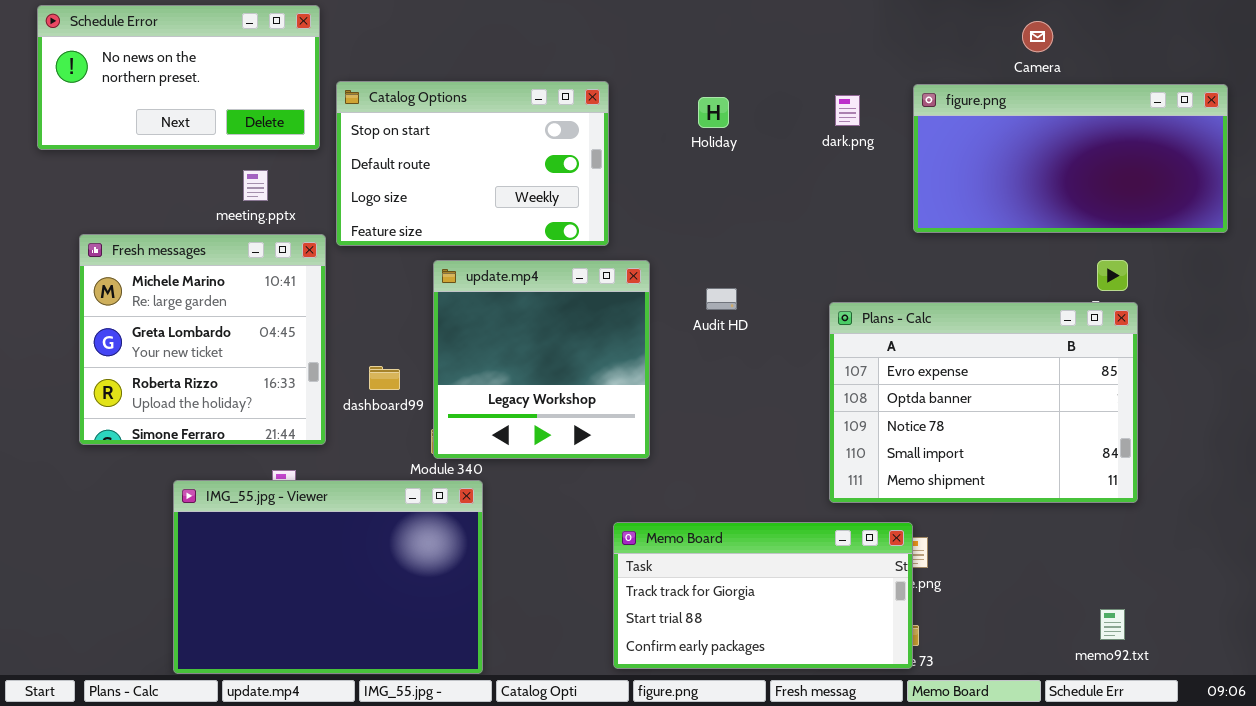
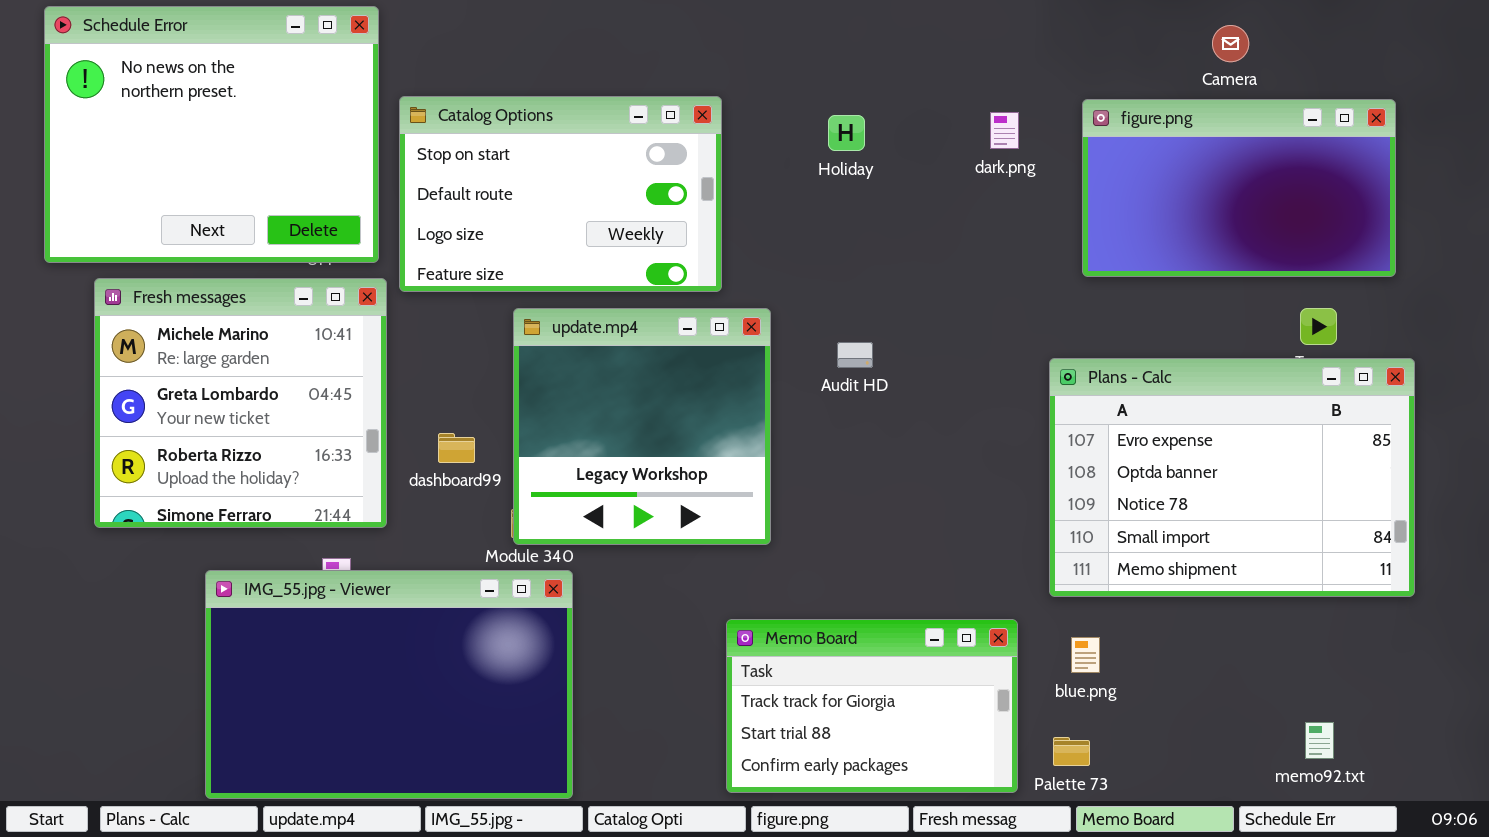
Schedule Error: [37,5,320,150] -> [44,6,379,263], resized
figure.png: [913,84,1228,233] -> [1082,99,1396,277], resized
Plans - Calc: [829,302,1138,503] -> [1049,358,1415,597], moved
Memo Board: [613,522,913,669] -> [726,619,1018,793], resized

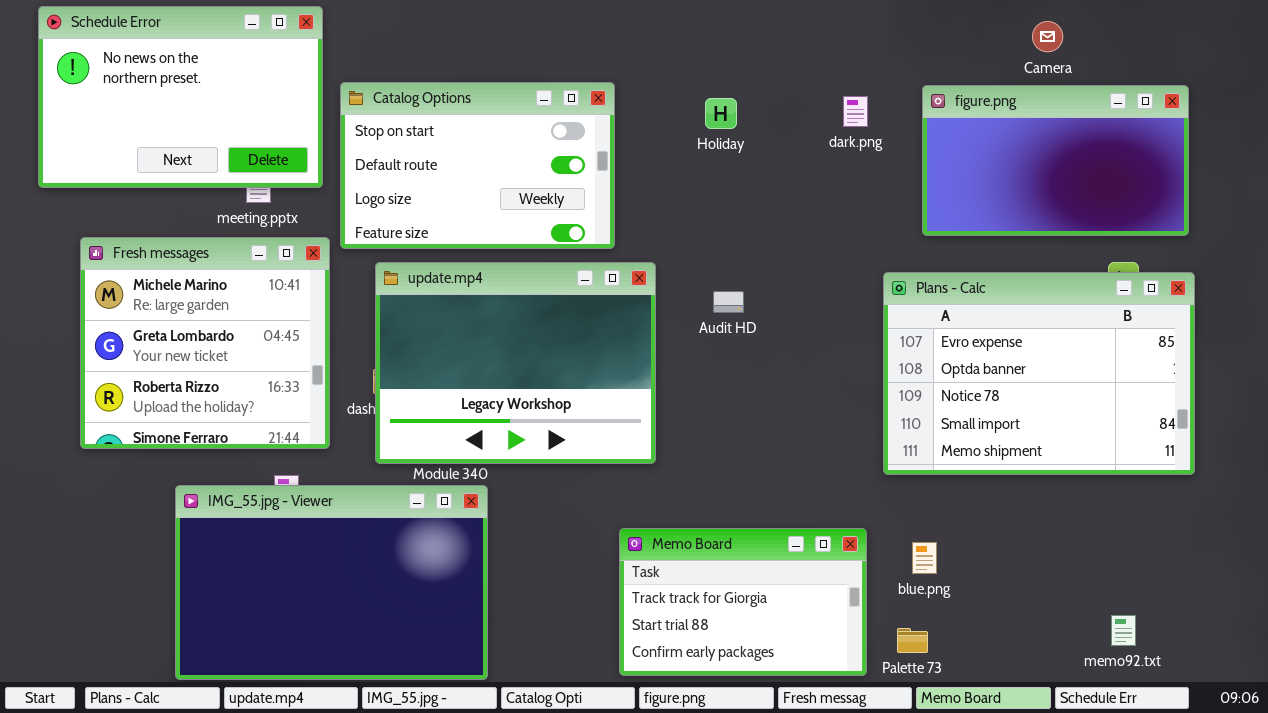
Schedule Error: [44,6,379,263] -> [38,6,323,188], resized
update.mp4: [513,308,771,545] -> [375,262,656,464], resized
Plans - Calc: [1049,358,1415,597] -> [883,272,1195,475], moved

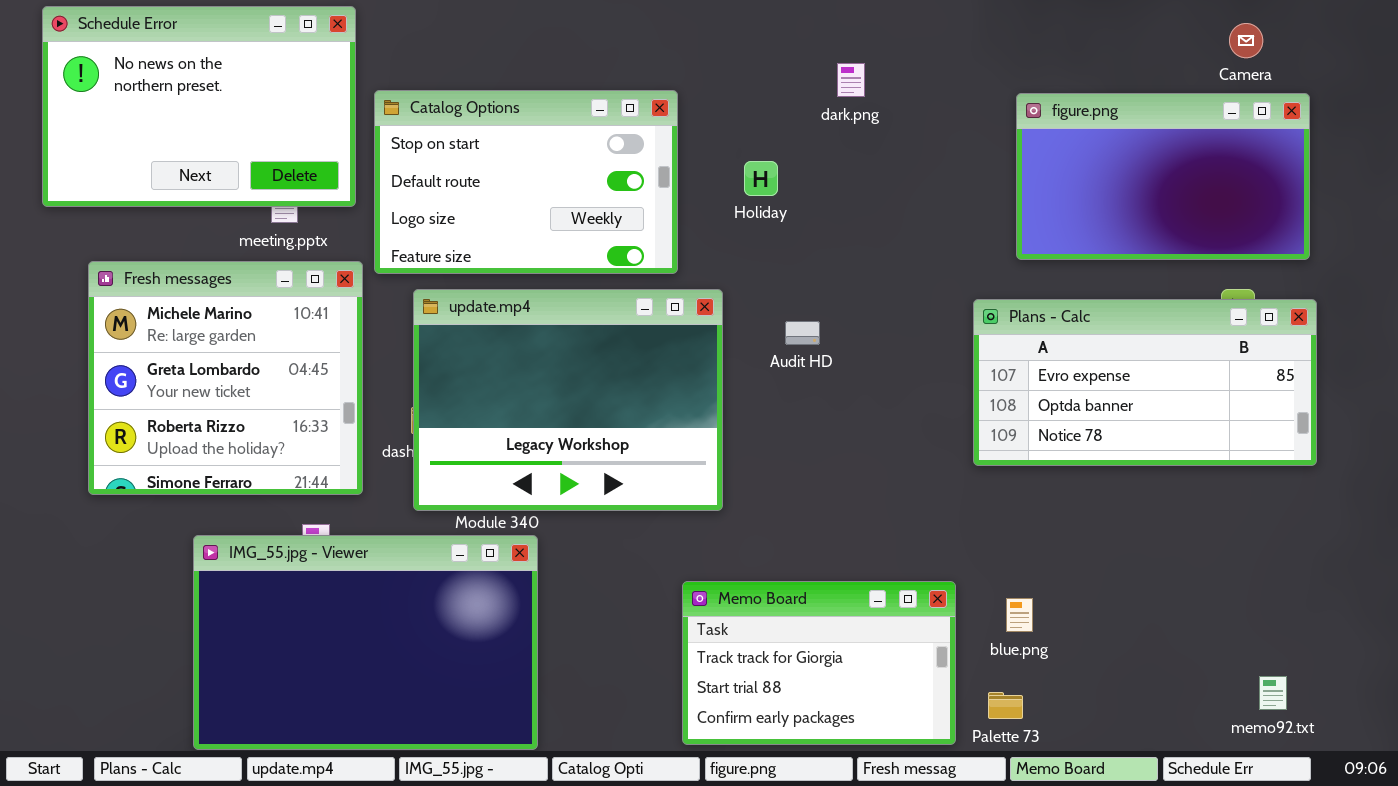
Camera: [1032,21,1063,52] -> [1229,23,1263,58], moved
dark.png: [843,96,868,127] -> [837,63,865,97], moved
Holiday: [705,98,737,129] -> [744,161,778,196], moved
Plans - Calc: [883,272,1195,475] -> [973,299,1317,466], resized
memo92.txt: [1111,615,1136,646] -> [1259,676,1287,710], moved

